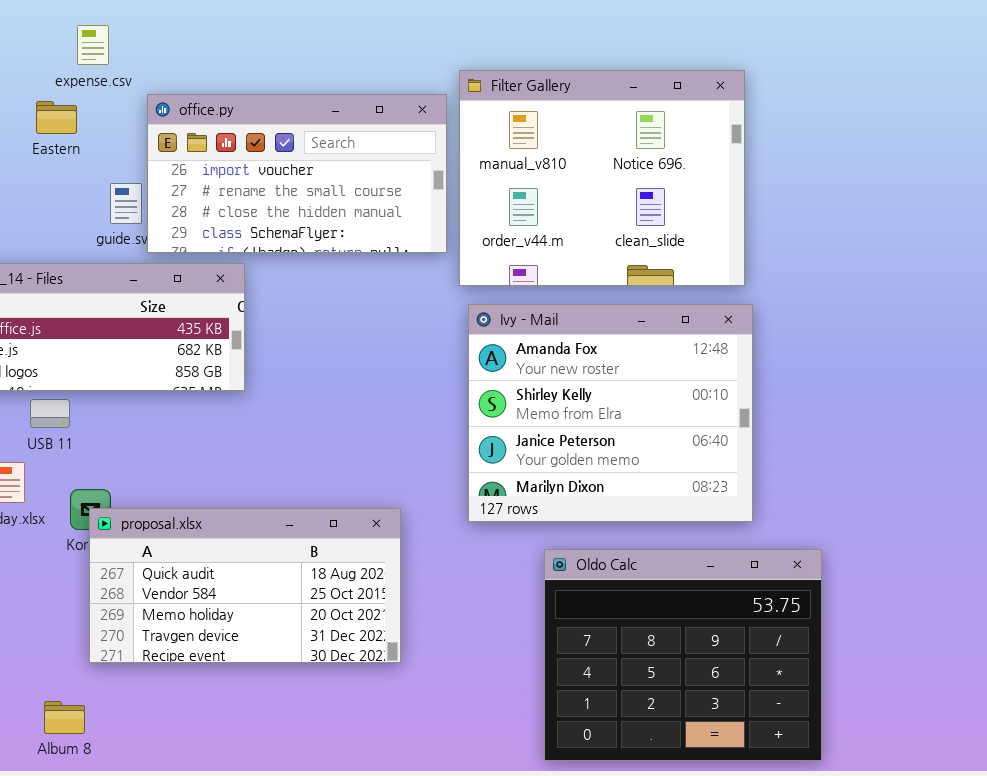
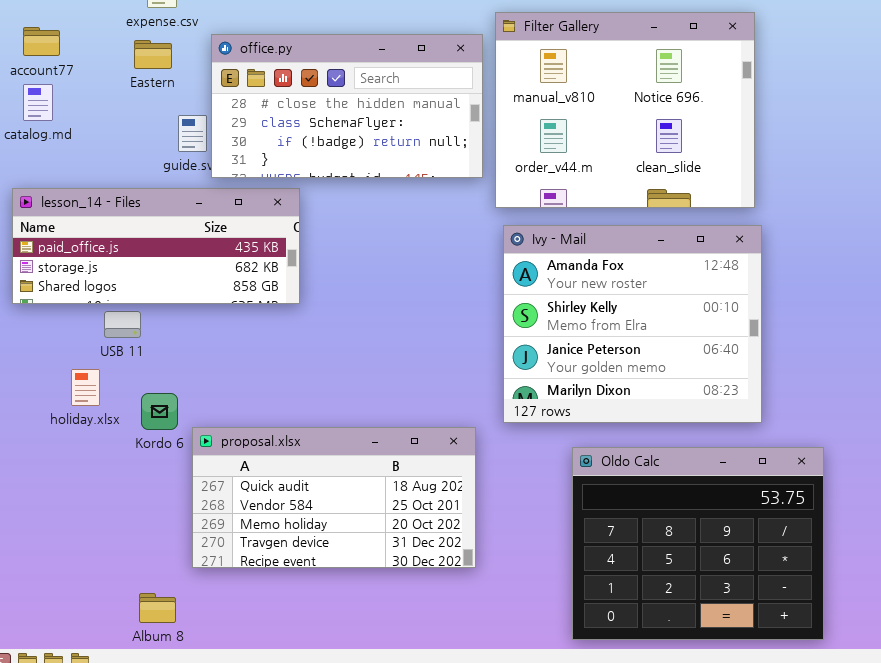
office.py: [147,94,447,253] -> [211,34,483,178], scrolled down 2 rows
Eastern: [36,101,77,134] -> [134,40,172,69], moved
proposal.xlsx: [89,508,401,663] -> [192,427,476,568], moved
Album 8: [44,701,85,734] -> [139,593,176,623], moved

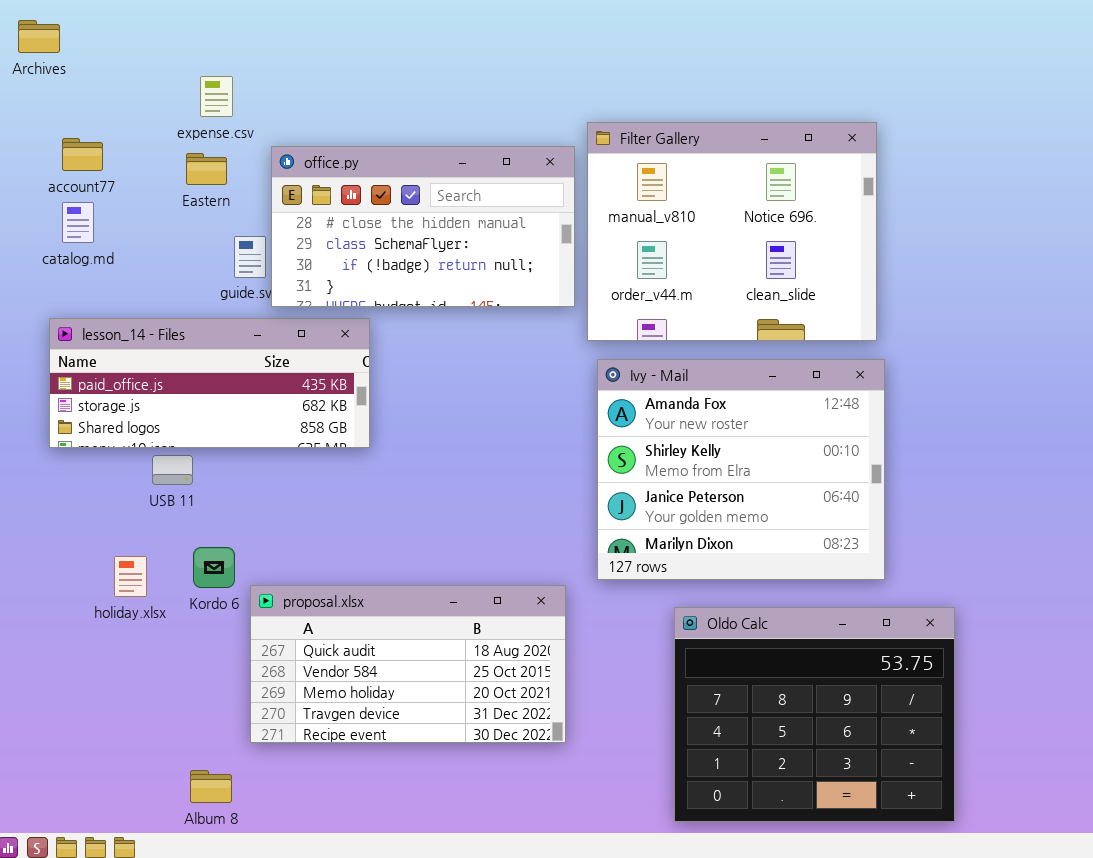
holiday.xlsx: [71,369,100,406] -> [114,556,147,597], moved

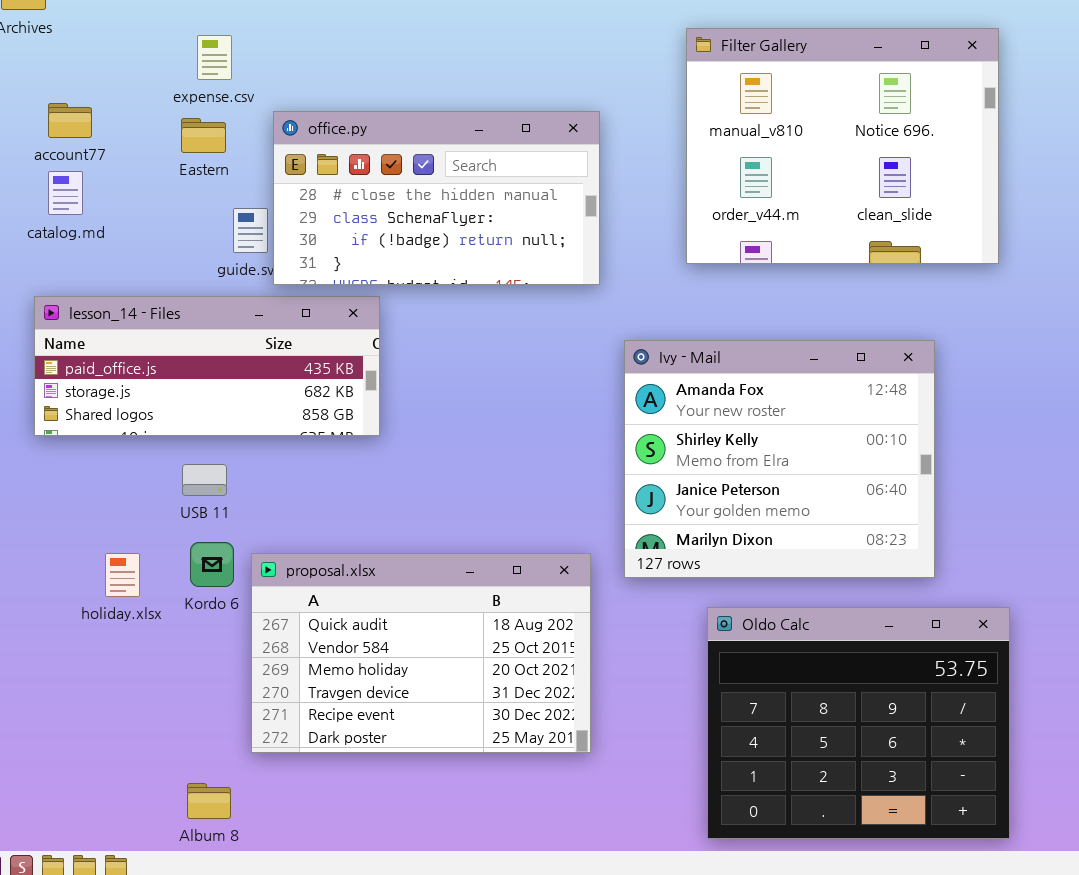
Filter Gallery: [587,122,877,341] -> [686,28,999,264], moved
USB 11: [152,455,193,485] -> [182,464,227,496], moved
proposal.xlsx: [250,585,566,743] -> [251,553,591,753], resized

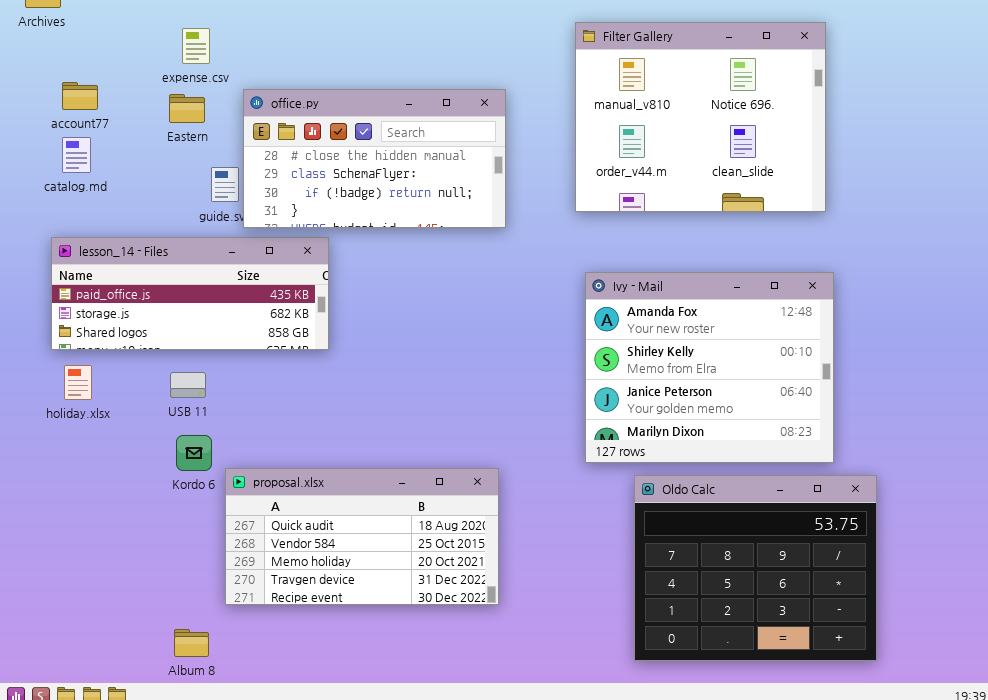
Ivy - Mail: [624,340,935,578] -> [585,272,834,463], moved
holiday.xlsx: [105,553,140,597] -> [64,365,92,400], moved
proposal.xlsx: [251,553,591,753] -> [225,468,499,605], resized
Oldo Calc: [707,607,1010,839] -> [634,475,877,661], moved

